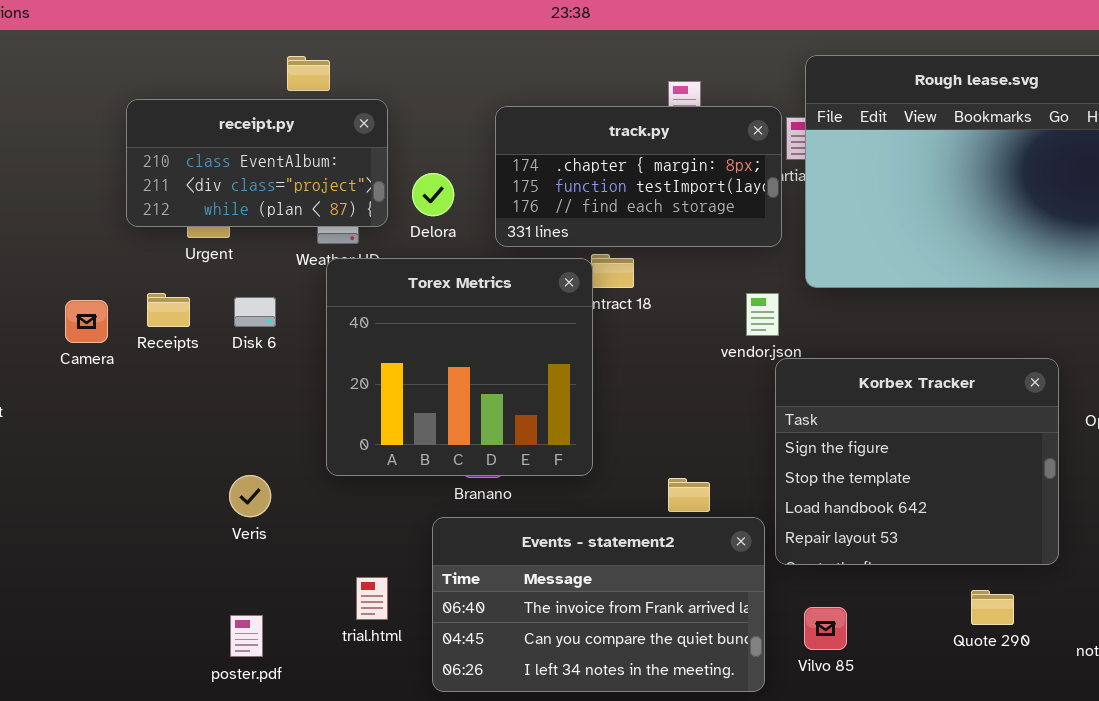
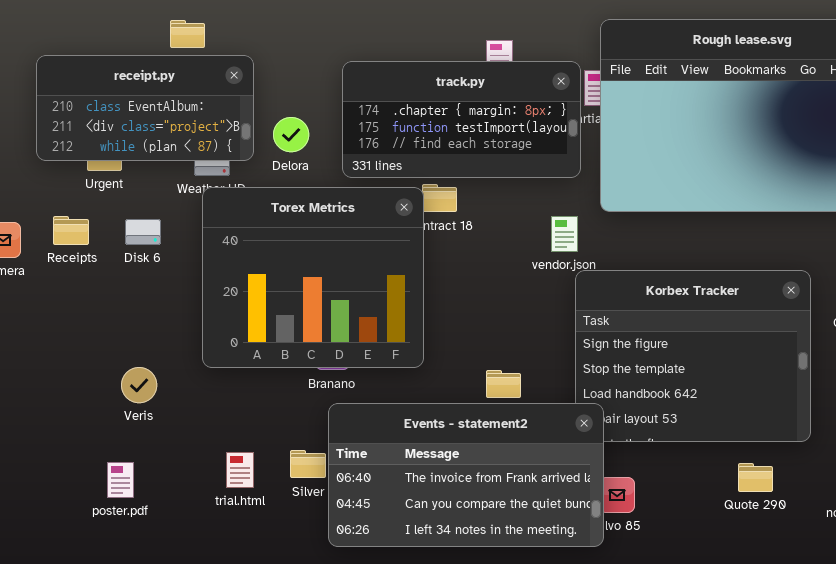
Events - statement2: [432,517,765,692] -> [328,403,604,547], moved
poster.pdf: [230,615,263,657] -> [107,462,134,498], moved

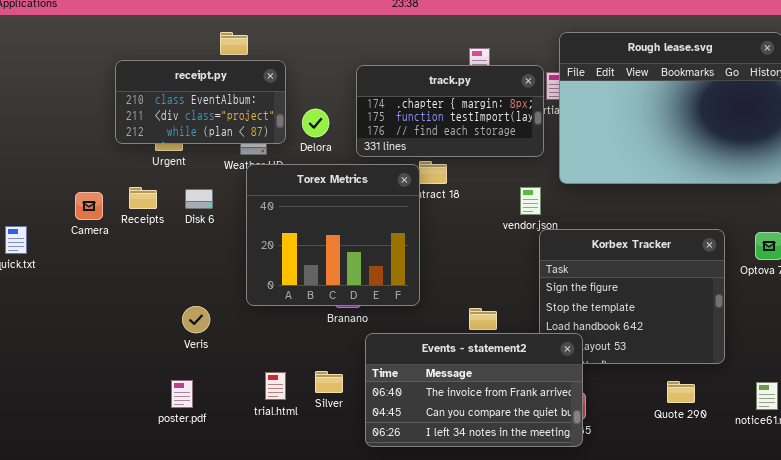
Events - statement2: [328,403,604,547] -> [365,333,583,447], moved

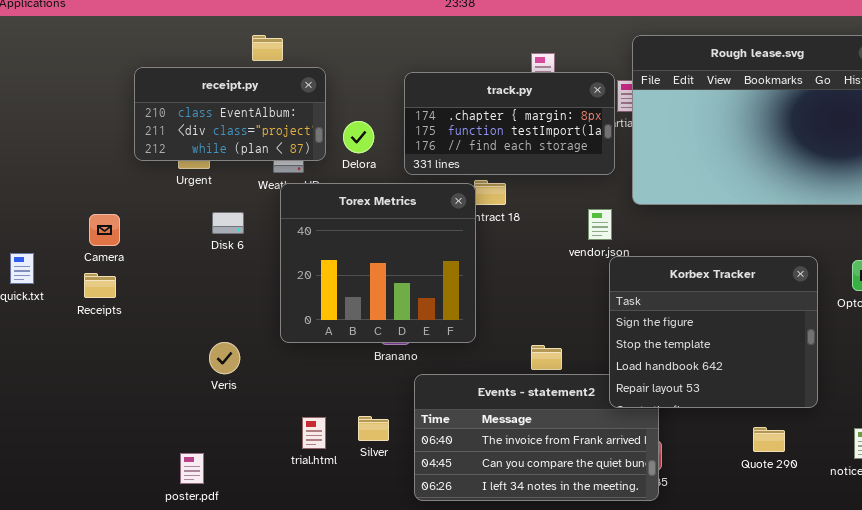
Receipts: [129,187,157,209] -> [84,273,116,298], moved
Korbex Tracker: [539,229,725,364] -> [609,256,818,408], raised
poster.pdf: [171,380,193,408] -> [180,453,204,484], moved

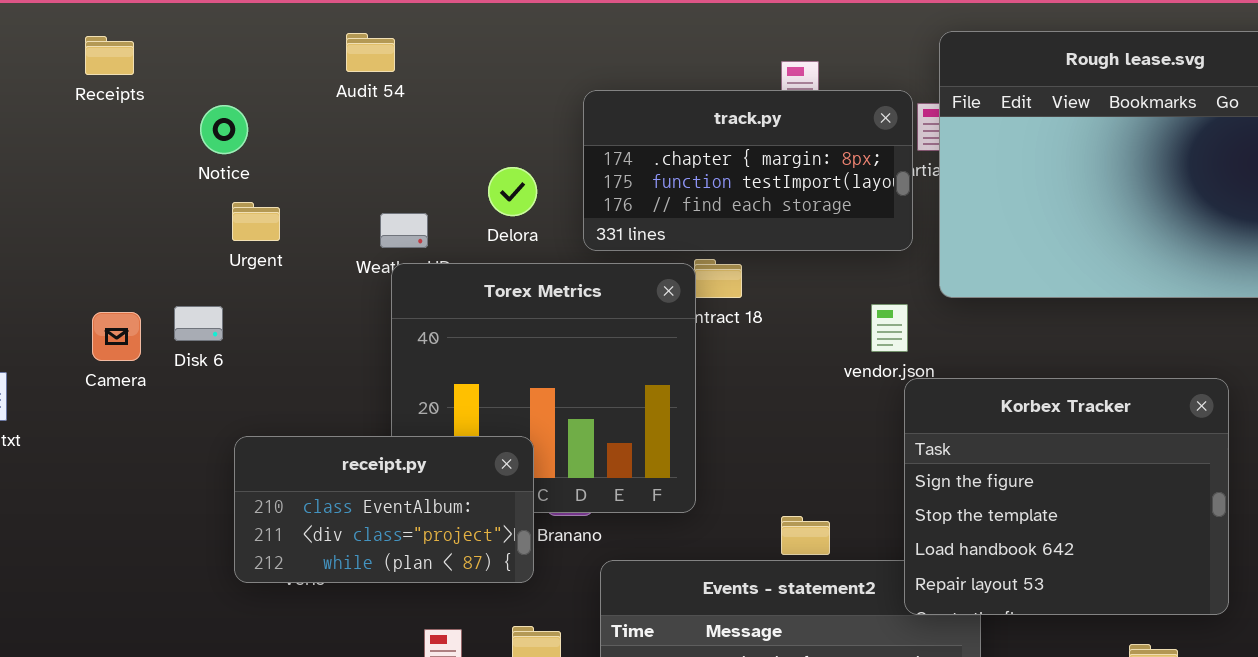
receipt.py: [134,67,326,161] -> [234,436,534,583], moved
Disk 6: [212,212,244,234] -> [174,306,223,341], moved
Receipts: [84,273,116,298] -> [85,36,134,75], moved

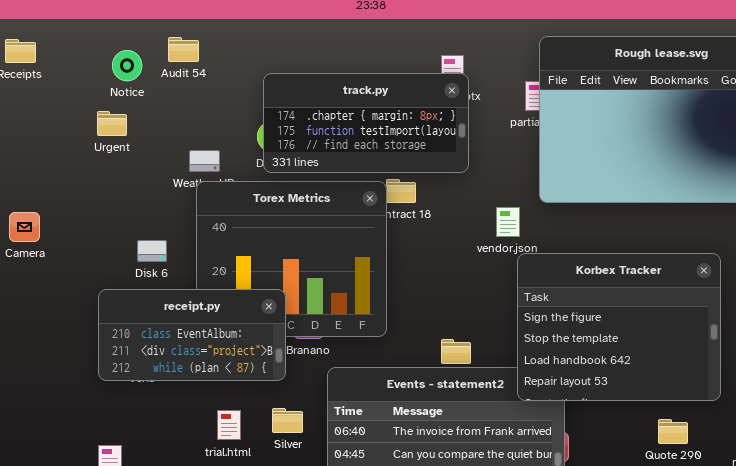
track.py: [583,90,913,251] -> [263,73,469,173], moved
Notice: [200,105,248,154] -> [112,50,142,81], moved
Urgent: [232,202,280,241] -> [97,111,127,136], moved
Disk 6: [174,306,223,341] -> [137,240,167,262], moved

